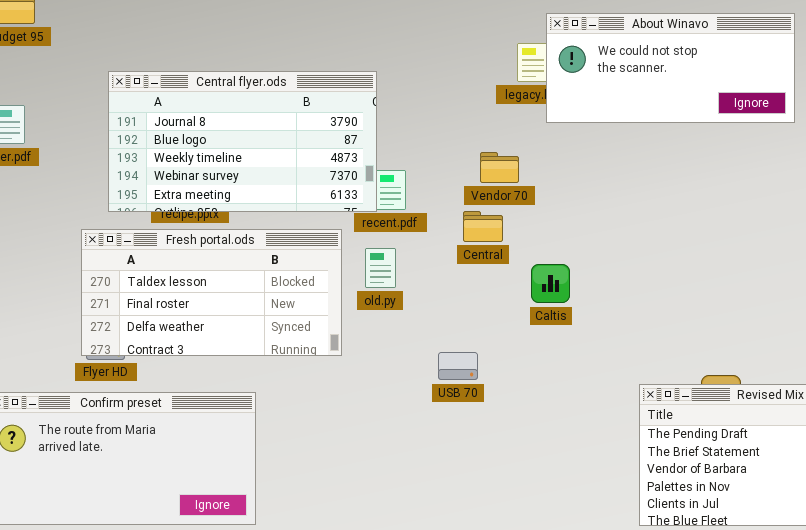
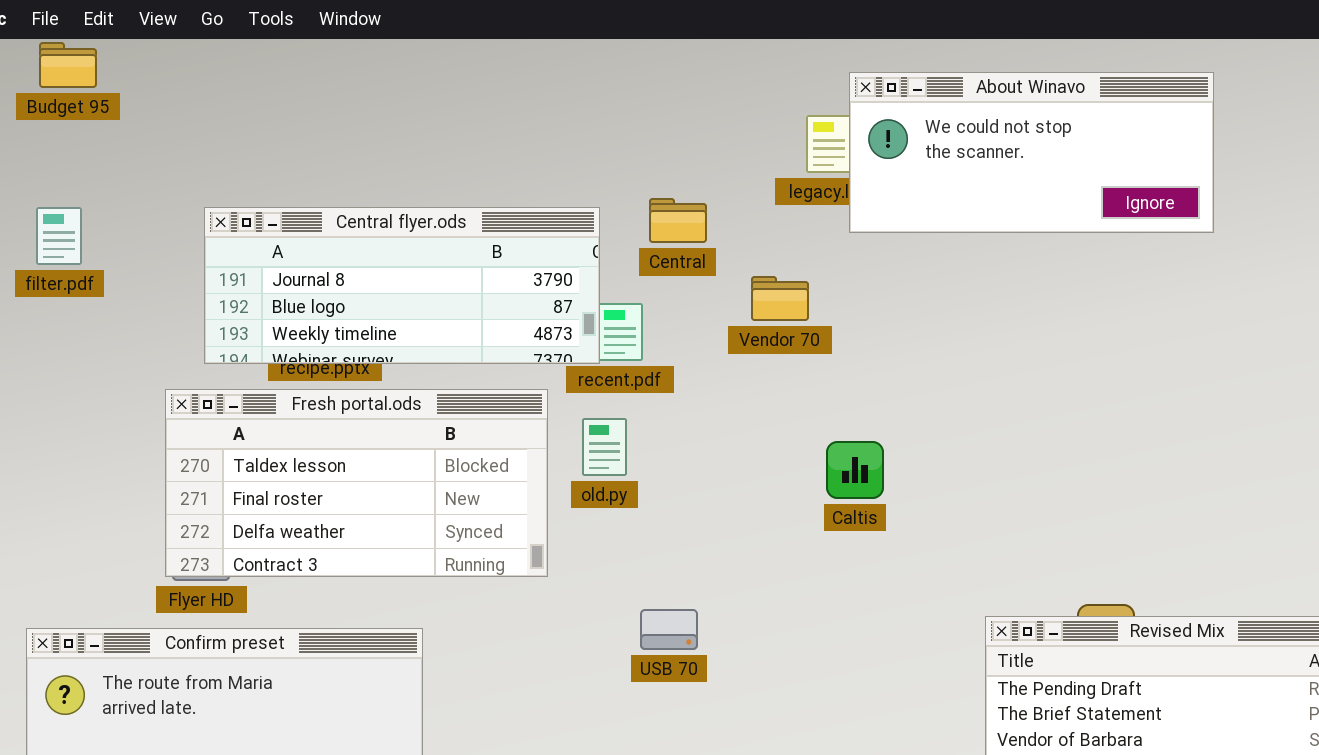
Central flyer.ods: [108,71,377,212] -> [204,207,600,364], resized
Central: [463,211,503,242] -> [649,198,707,243], moved
USB 70: [438,352,478,380] -> [640,609,698,650], moved

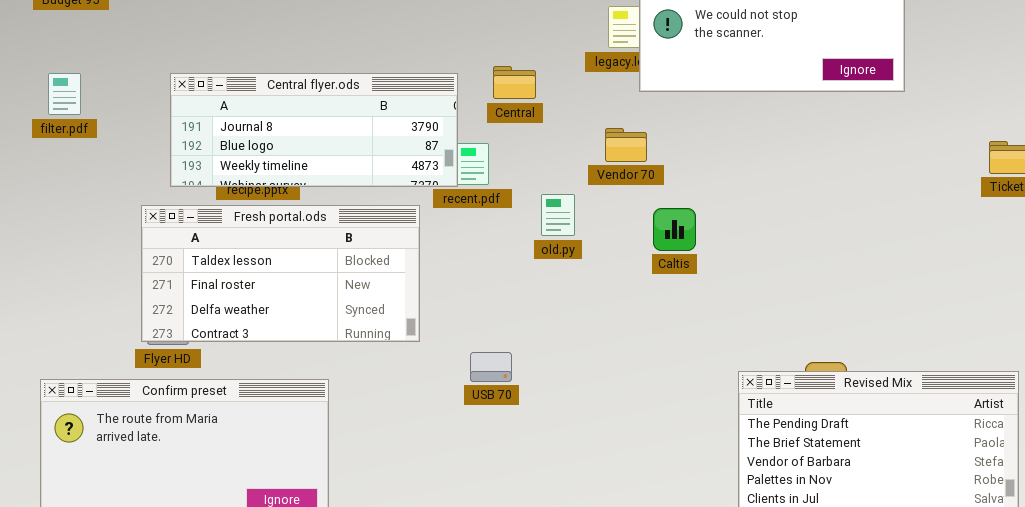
Vendor 70: [751,276,809,321] -> [605,128,647,162], moved
old.py: [582,418,627,476] -> [541,194,575,236], moved
Caltis: [826,441,884,499] -> [653,208,696,251], moved
USB 70: [640,609,698,650] -> [470,352,512,382], moved

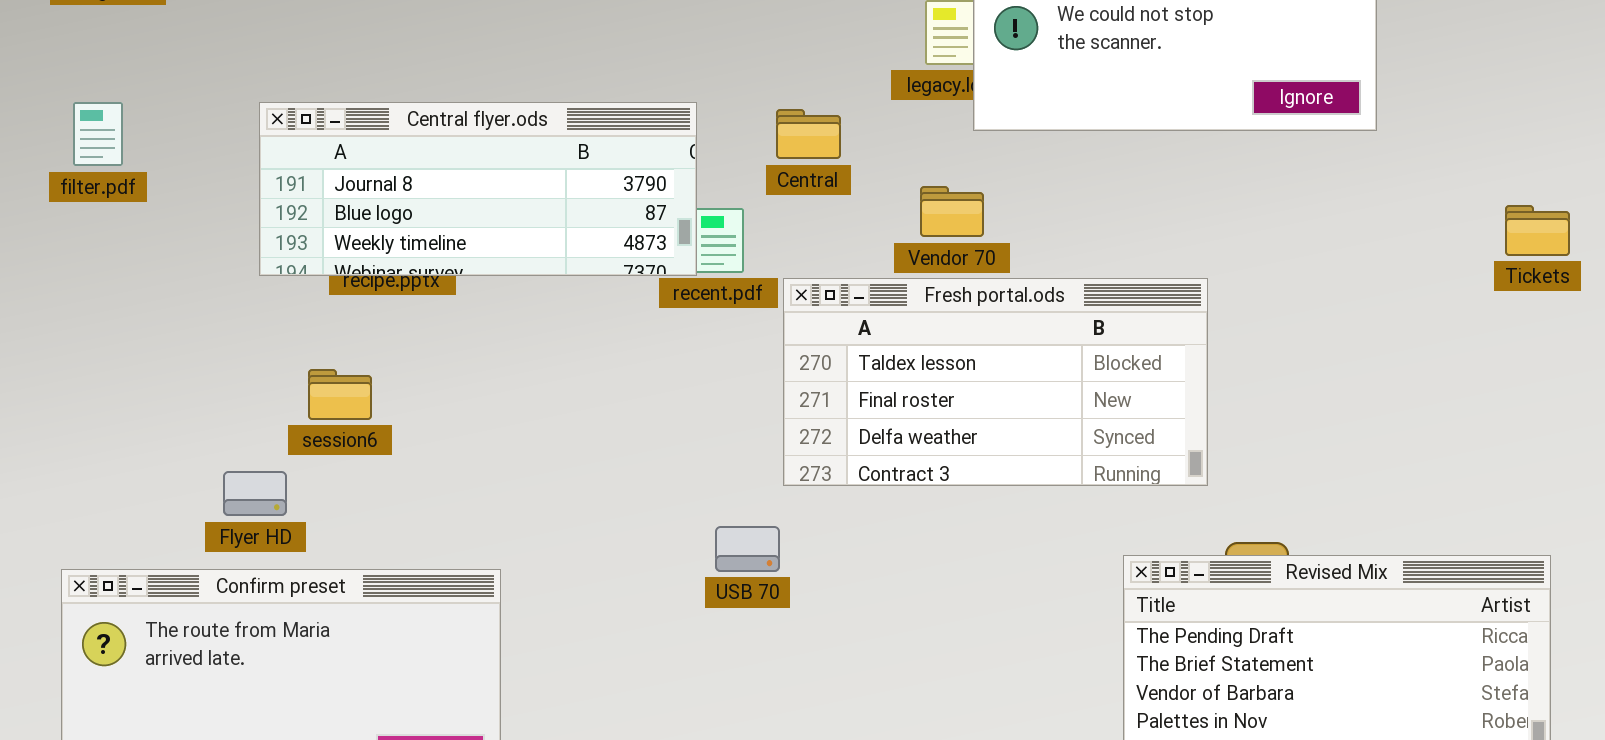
Central: [493,66,536,99] -> [776,109,841,159], moved
Fresh portal.ods: [141,205,420,342] -> [783,278,1208,486], moved

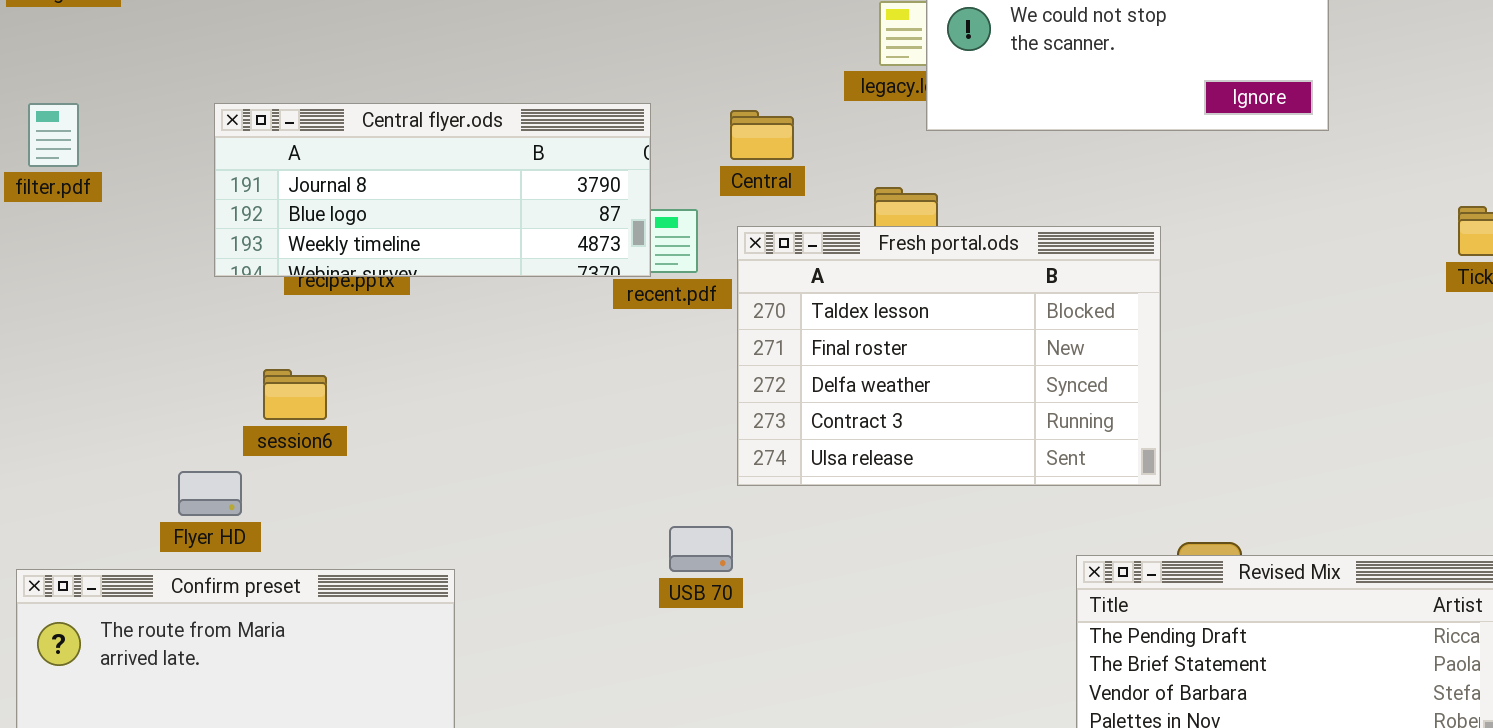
Fresh portal.ods: [783,278,1208,486] -> [737,226,1161,486], resized

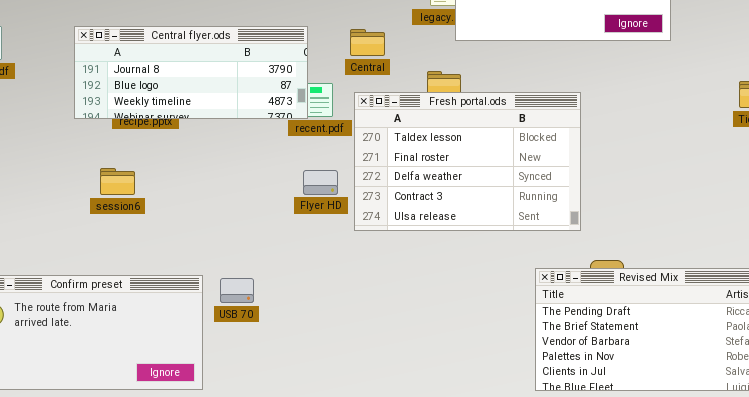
Flyer HD: [178,471,242,516] -> [303,170,338,195], moved
USB 70: [669,526,733,572] -> [220,278,254,303], moved

